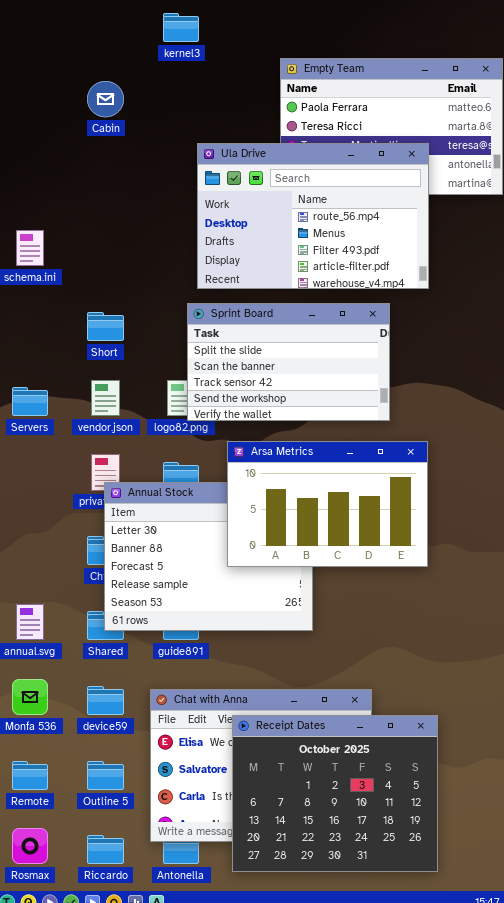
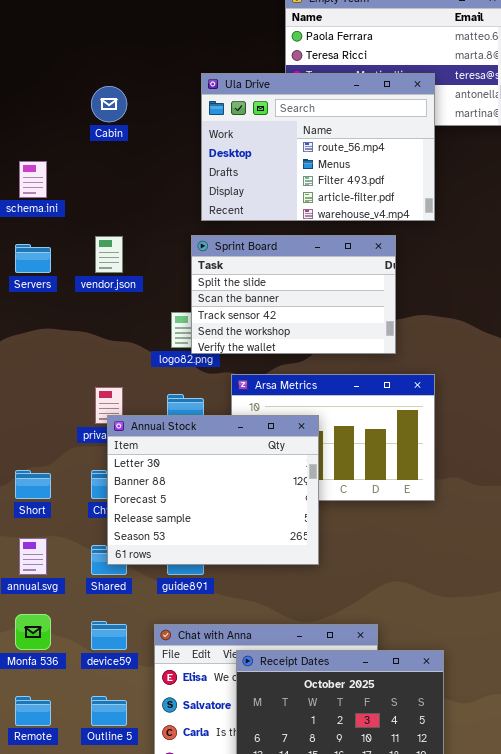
Cabin: [87,81,124,117] -> [91,86,127,122], moved
Short: [87,312,124,341] -> [15,470,51,499], moved
vendor.json: [91,380,120,416] -> [95,236,123,273], moved
Servers: [12,387,48,416] -> [15,244,51,273], moved
Annual Stock: [104,482,313,631] -> [107,415,319,565], raised

